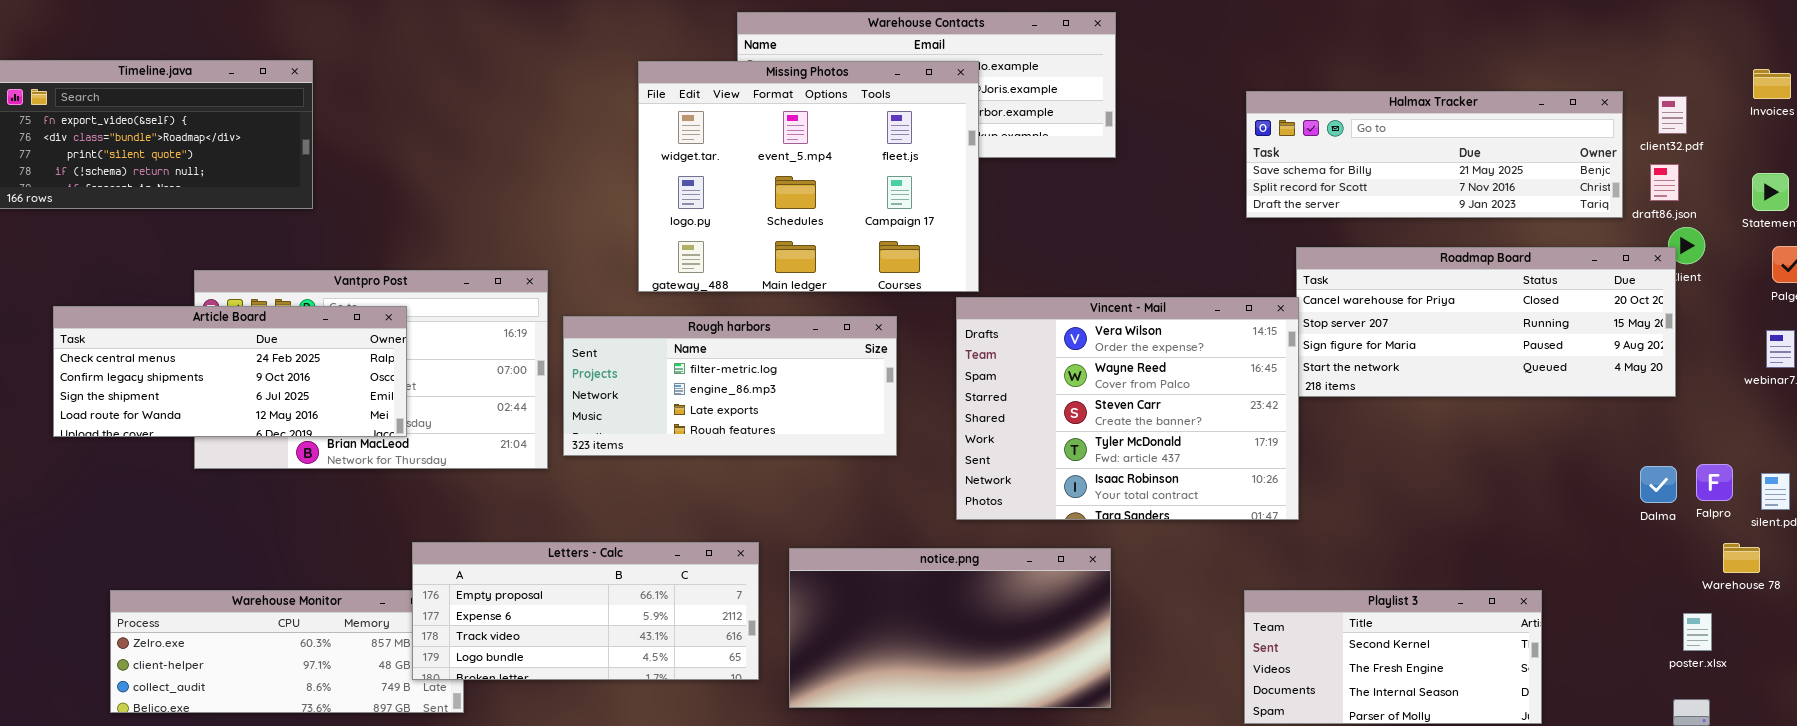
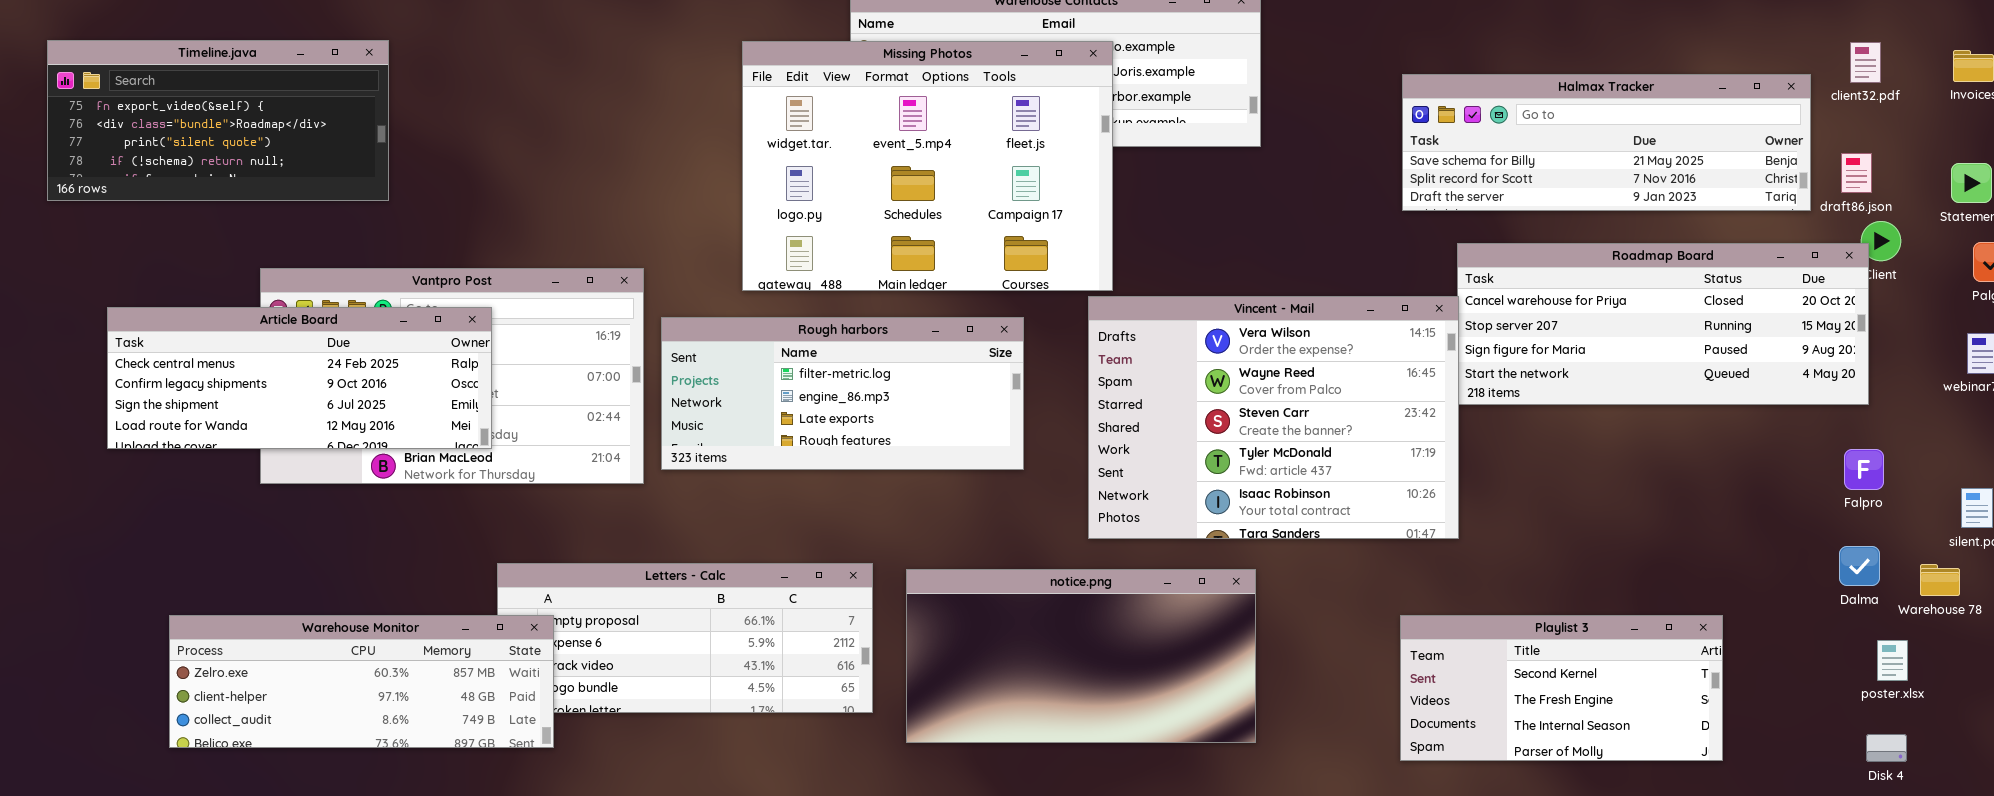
client32.pdf: [1658,96,1687,134] -> [1850,42,1881,83], moved
Falpro: [1696,464,1733,501] -> [1844,449,1884,490], moved
Dalma: [1640,466,1677,503] -> [1839,546,1880,586], moved
Warehouse Monitor: [110,590,464,713] -> [169,615,554,748], raised

